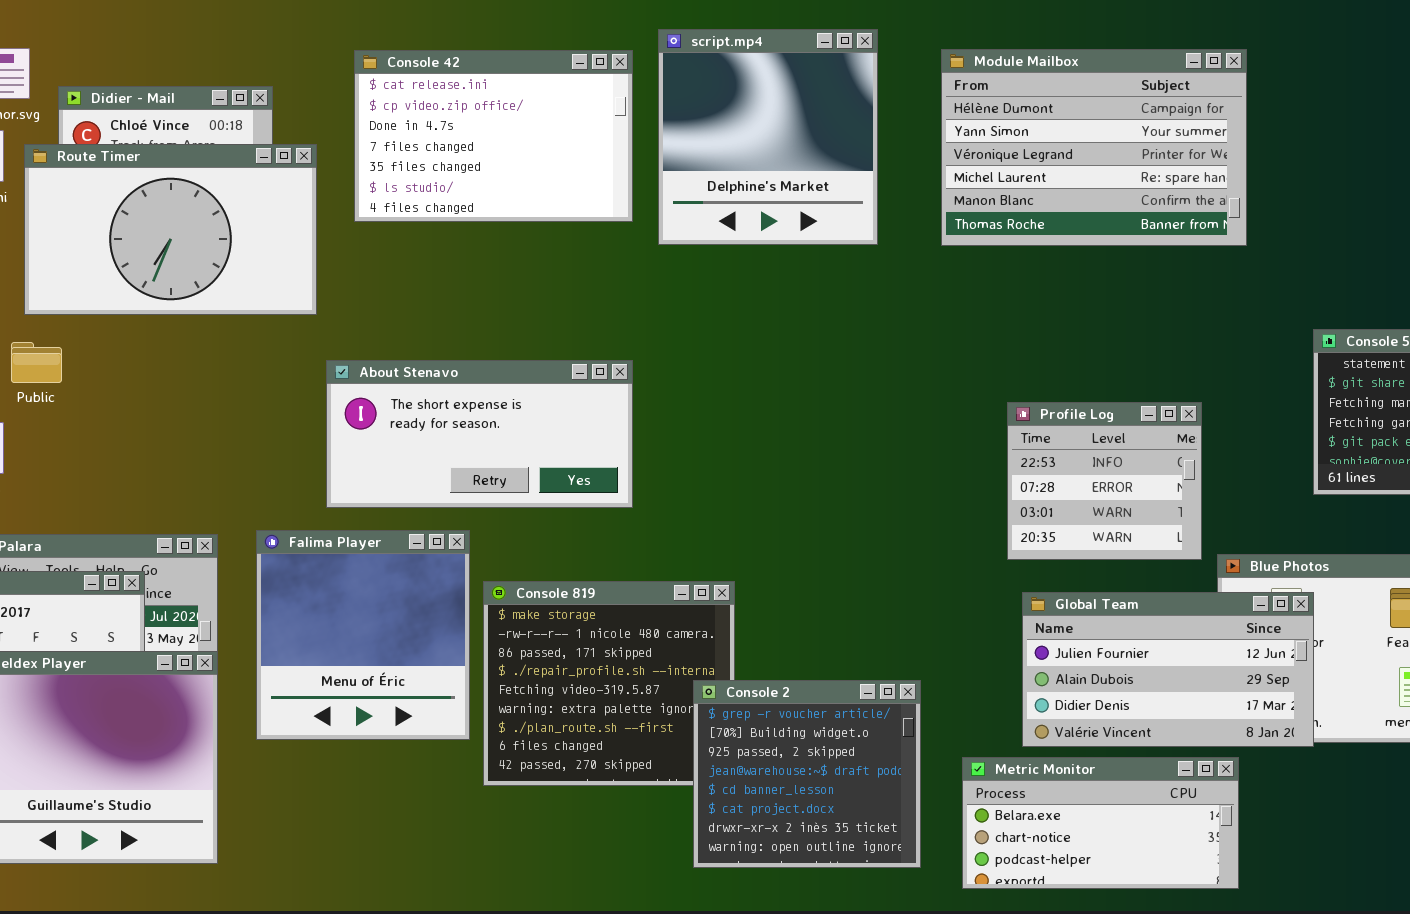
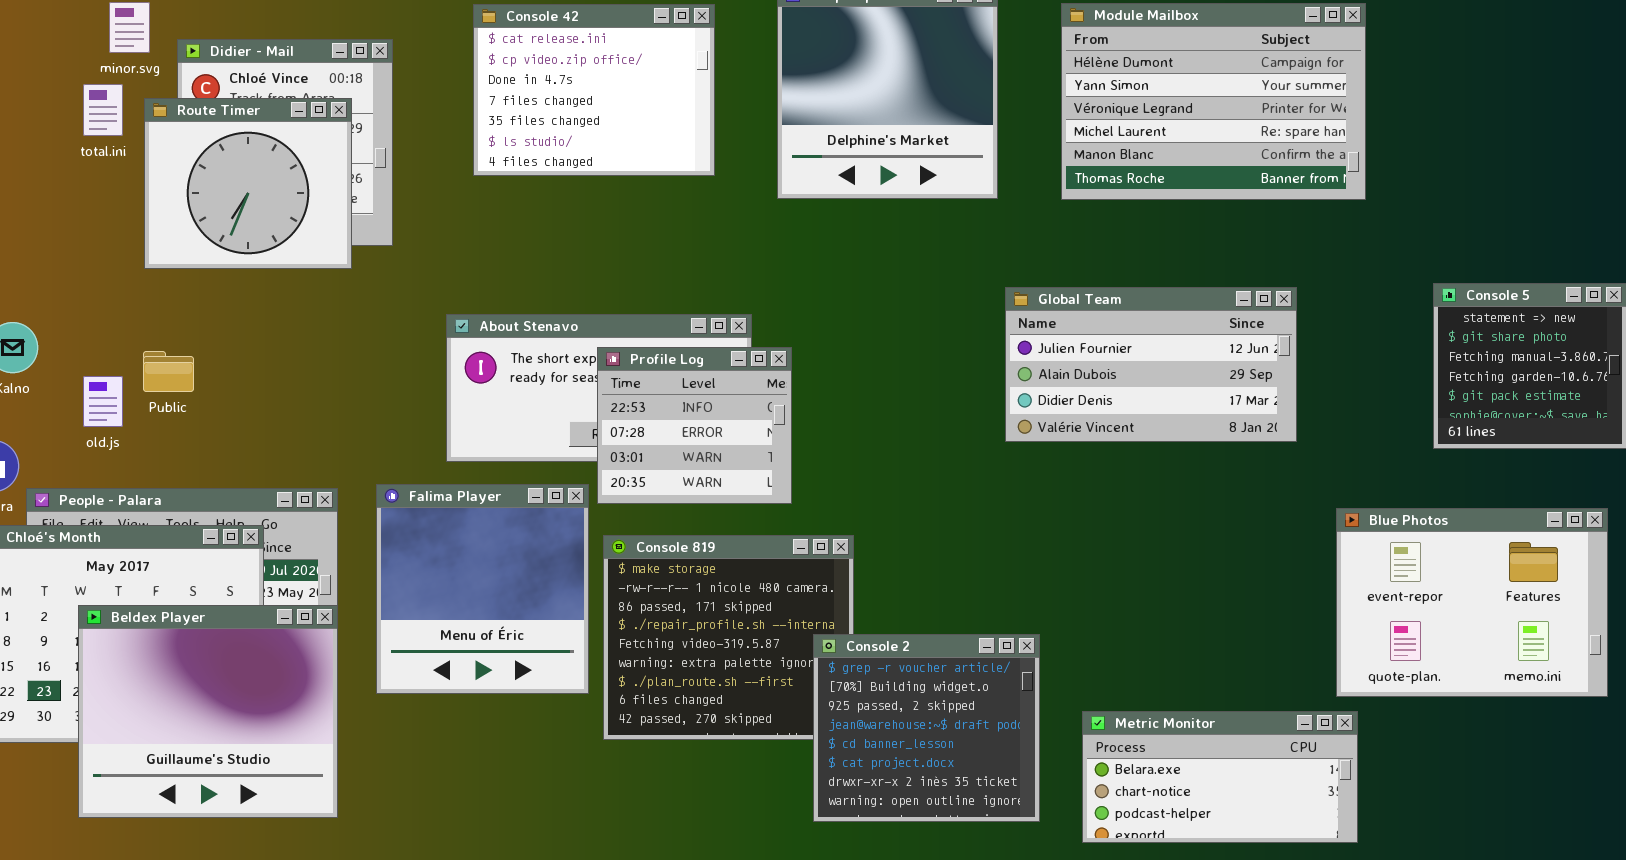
Console 42: [354,50,633,222] -> [473,4,715,176], resized
Route Timer: [24,144,317,315] -> [144,98,352,269], resized
Public: [11,342,62,383] -> [143,351,194,392], moved
Profile Log: [1007,402,1202,560] -> [597,347,792,504], moved
Global Team: [1022,592,1314,747] -> [1005,287,1297,442], moved

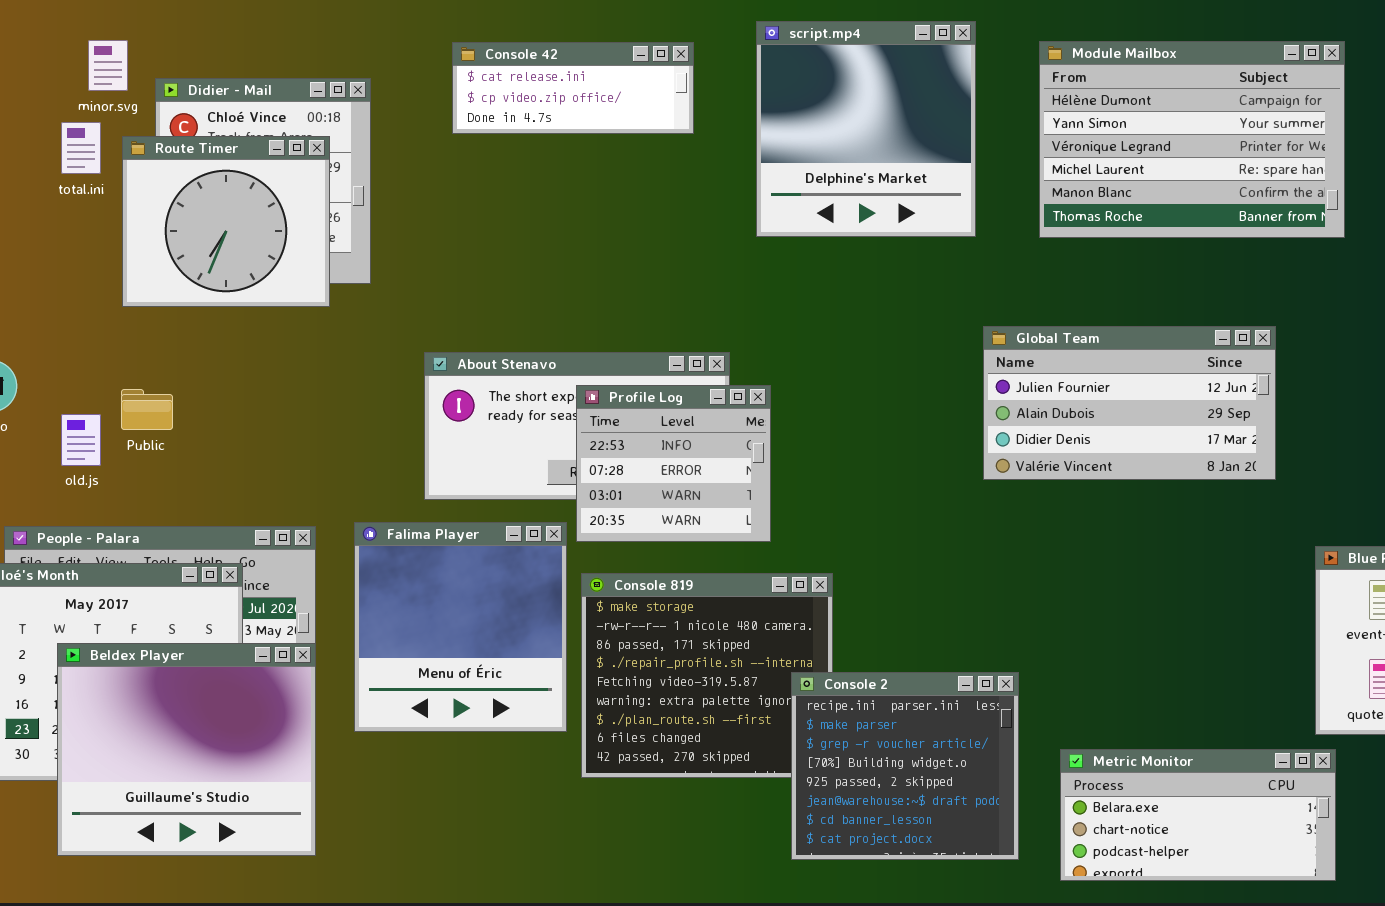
Console 42: [473,4,715,176] -> [452,42,694,134], resized
Console 2: [813,634,1040,822] -> [791,672,1019,860], scrolled up 2 rows

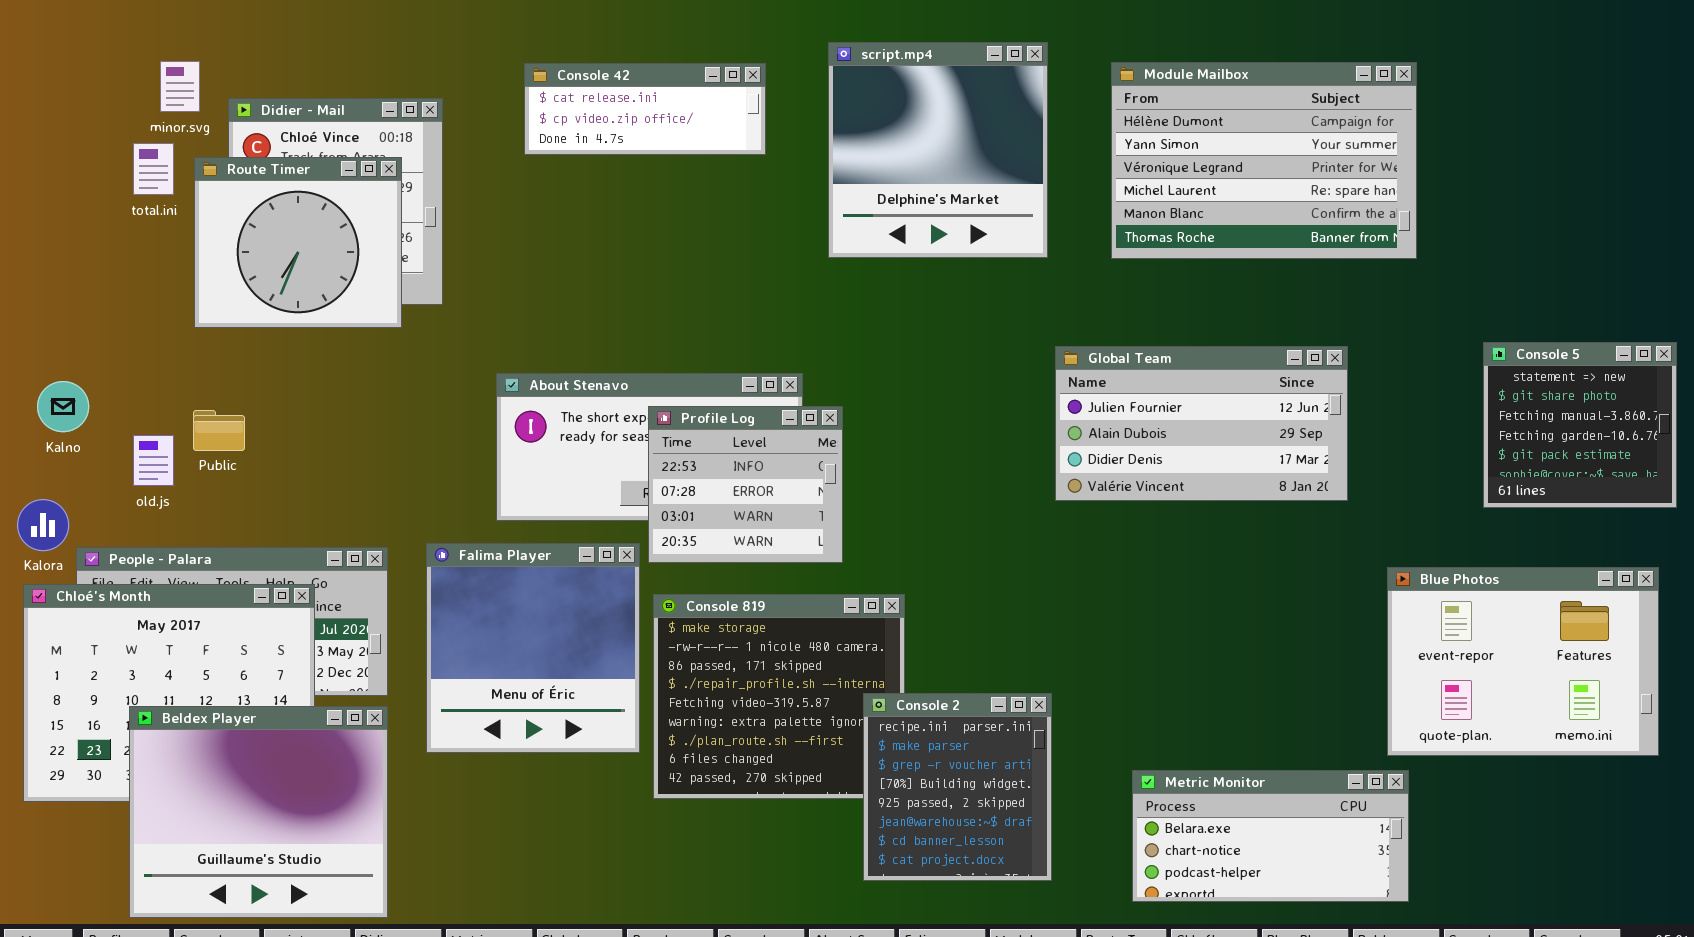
Beldex Player: [57,643,316,856] -> [129,706,388,918], moved
Console 2: [791,672,1019,860] -> [863,693,1052,881], resized

